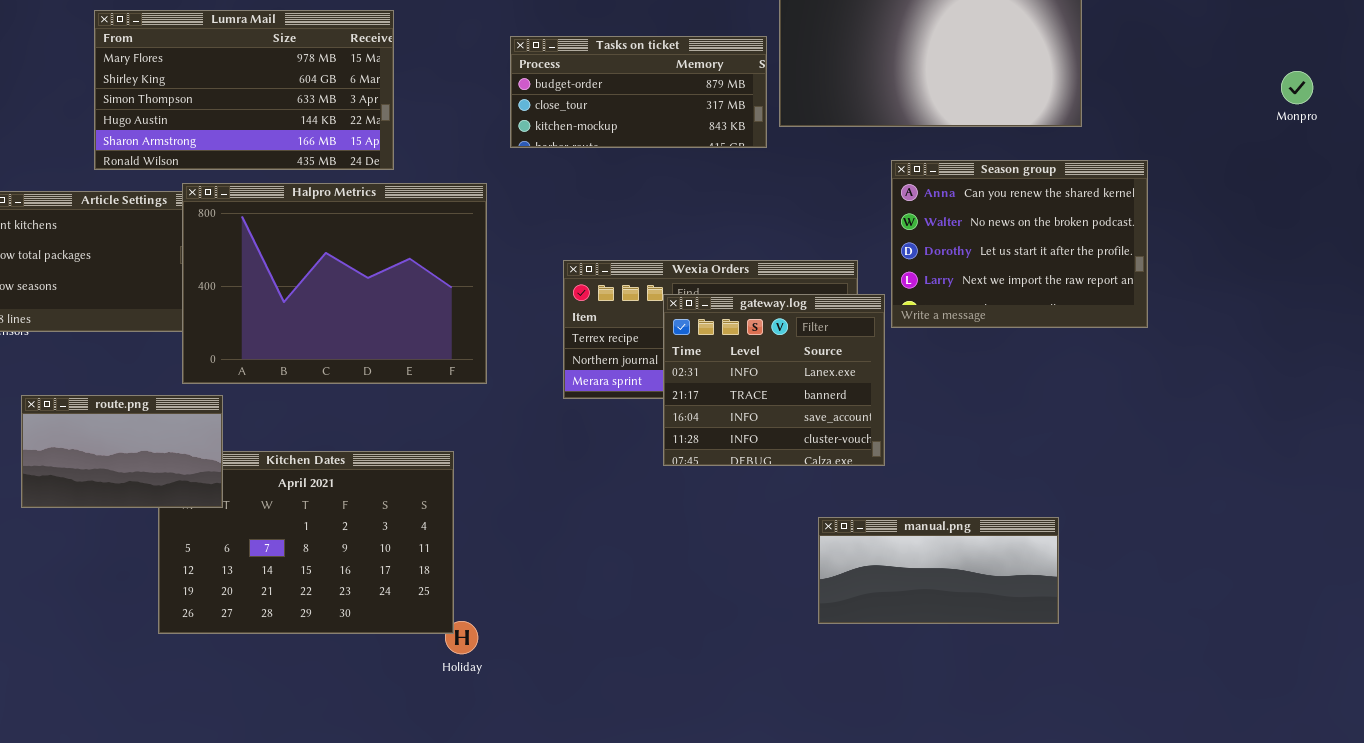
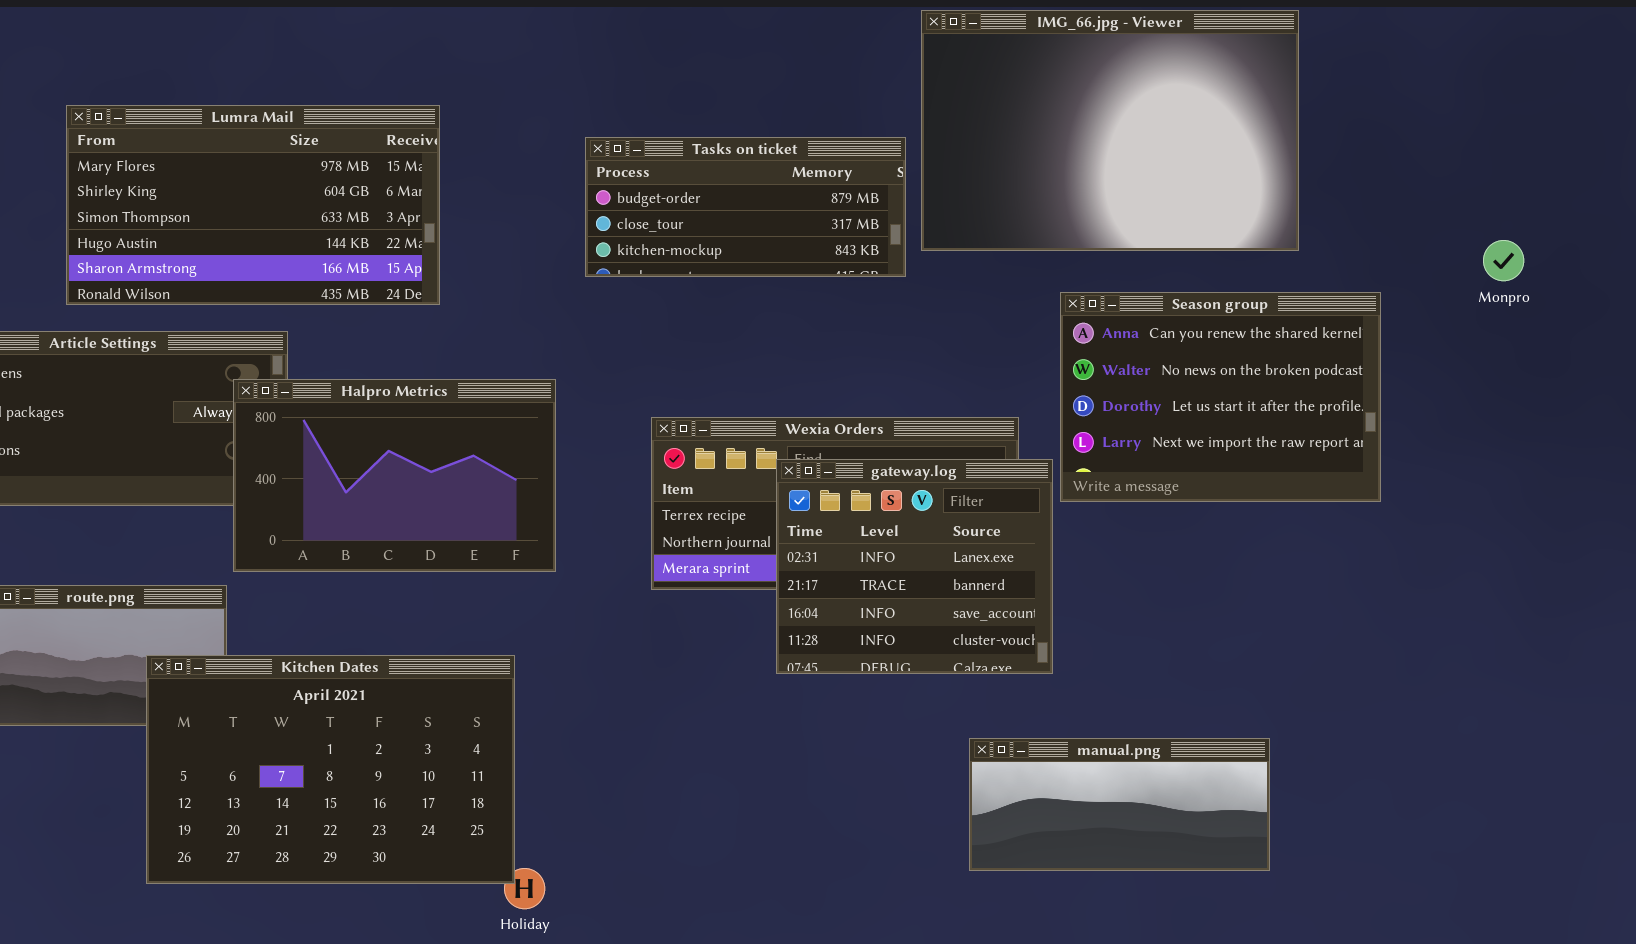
Monpro: [1281,71,1313,104] -> [1483,240,1524,281], moved
Halpro Metrics: [182,183,487,384] -> [233,379,556,572], resized
Kitchen Dates: [158,451,454,634] -> [146,655,515,884], raised

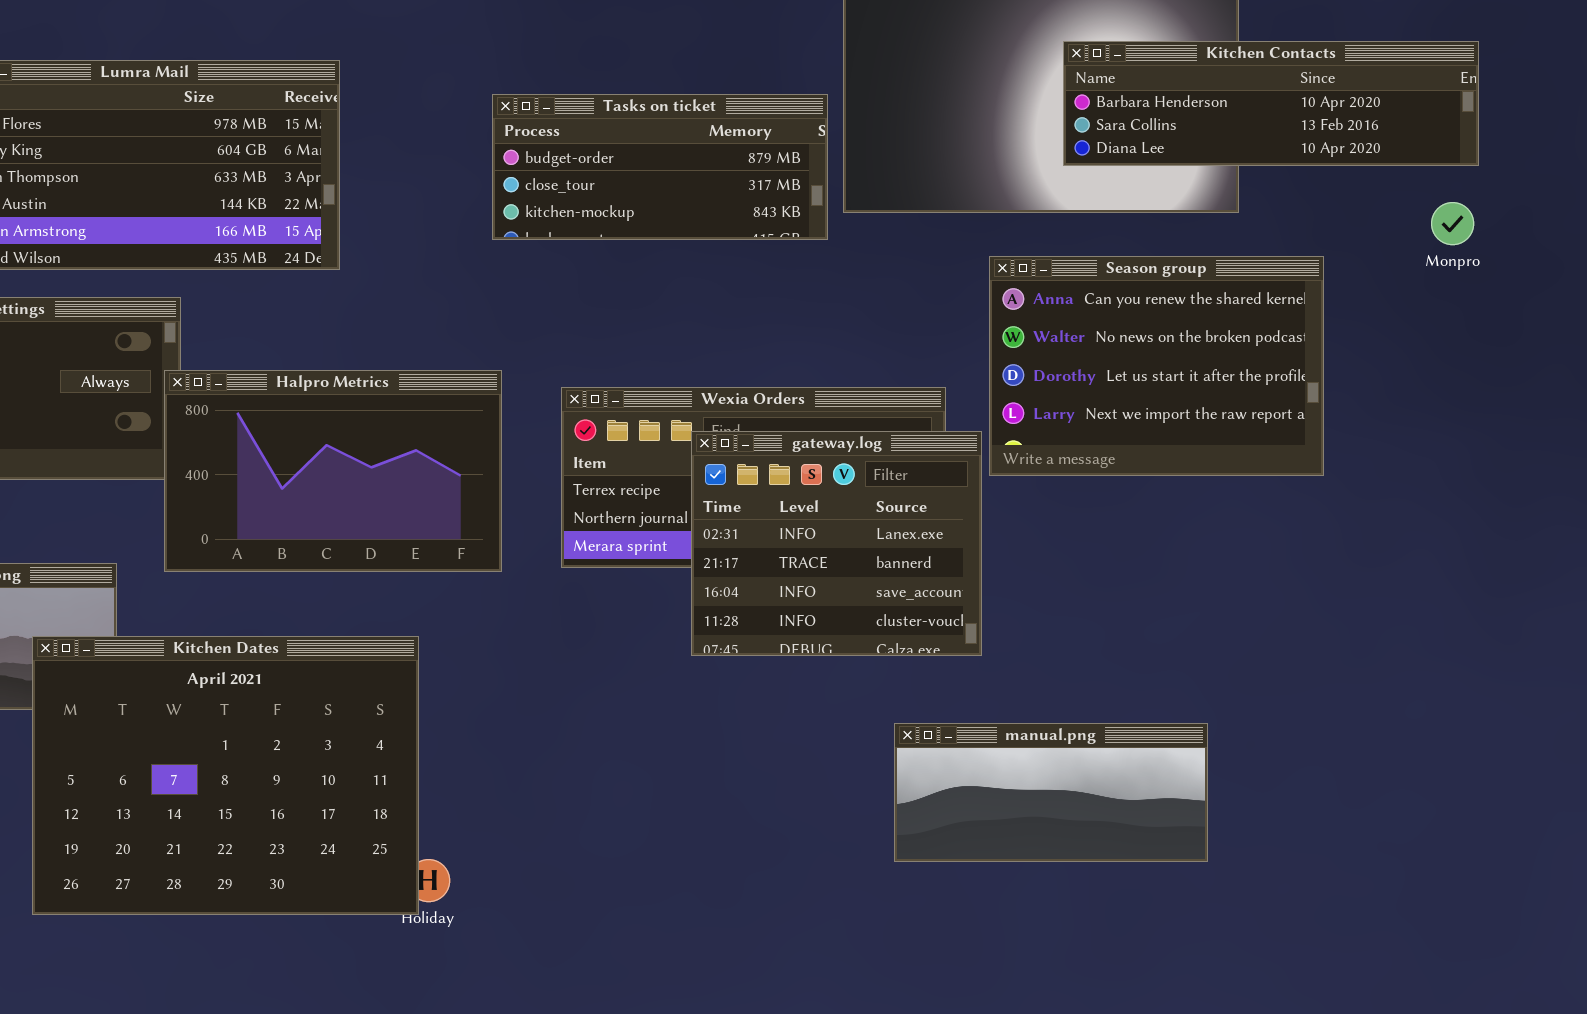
Kitchen Contacts: none -> [1063,41,1479,166], opened
Halpro Metrics: [233,379,556,572] -> [164,370,502,572], moved
Kitchen Dates: [146,655,515,884] -> [32,636,419,915], resized

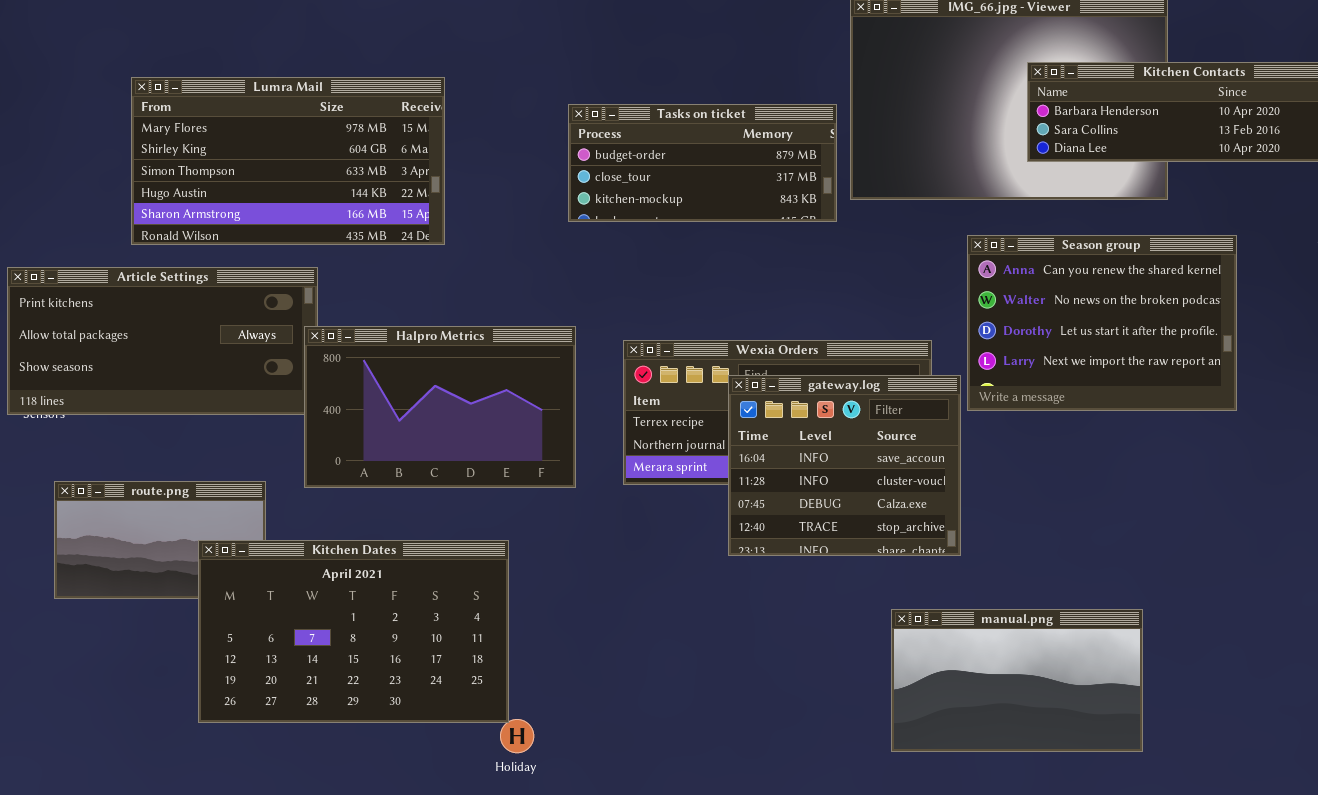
gateway.log: [691,431,982,656] -> [728,375,961,556], scrolled down 2 rows
Kitchen Dates: [32,636,419,915] -> [198,540,509,723], resized
manual.png: [894,723,1208,862] -> [891,609,1143,752], resized

